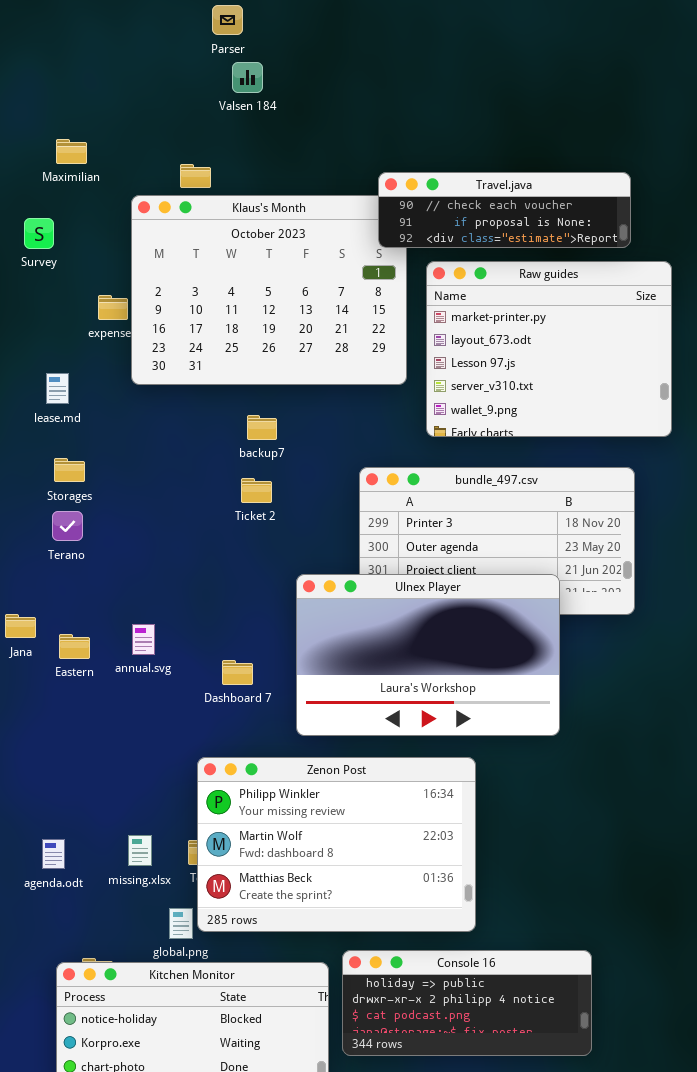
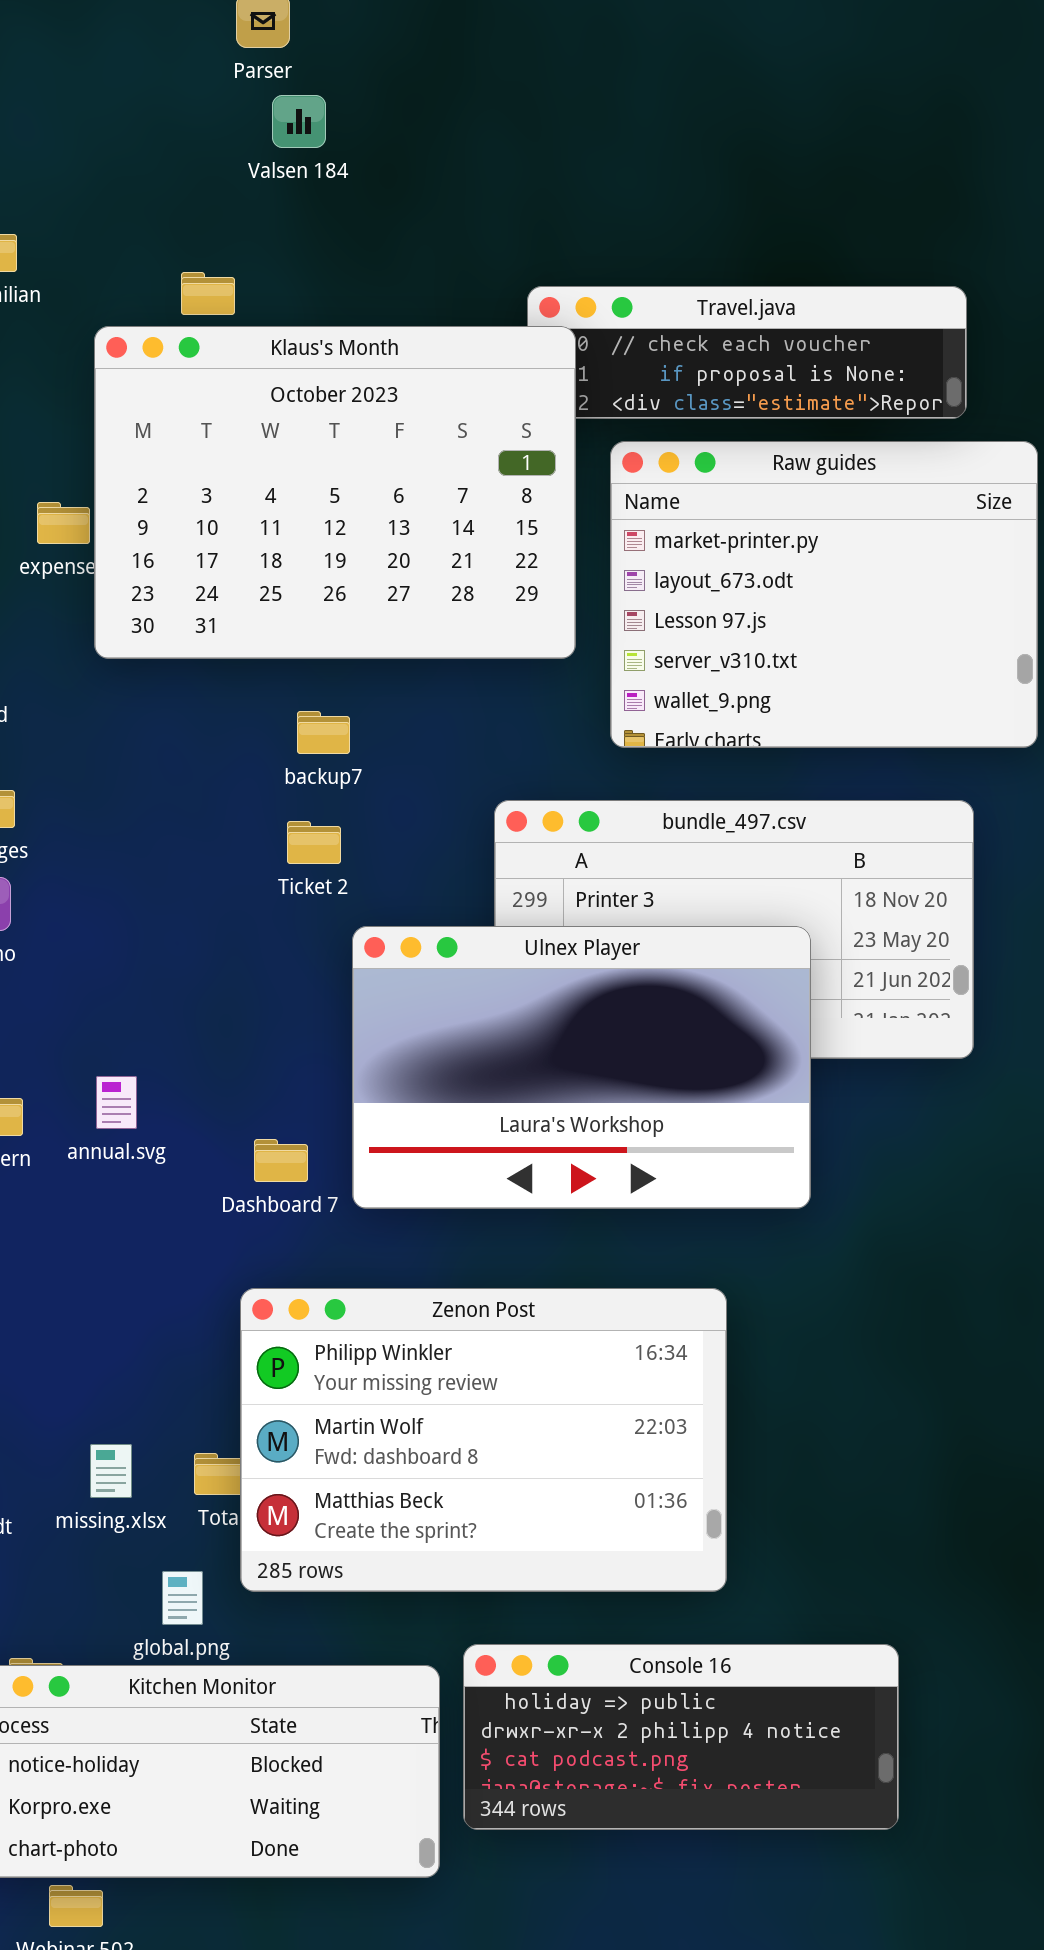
Klaus's Month: [131,195,407,385] -> [94,326,576,659], raised
Ulnex Player: [296,574,560,736] -> [352,926,811,1209], moved
Zenon Post: [197,757,476,932] -> [240,1288,727,1592], moved

